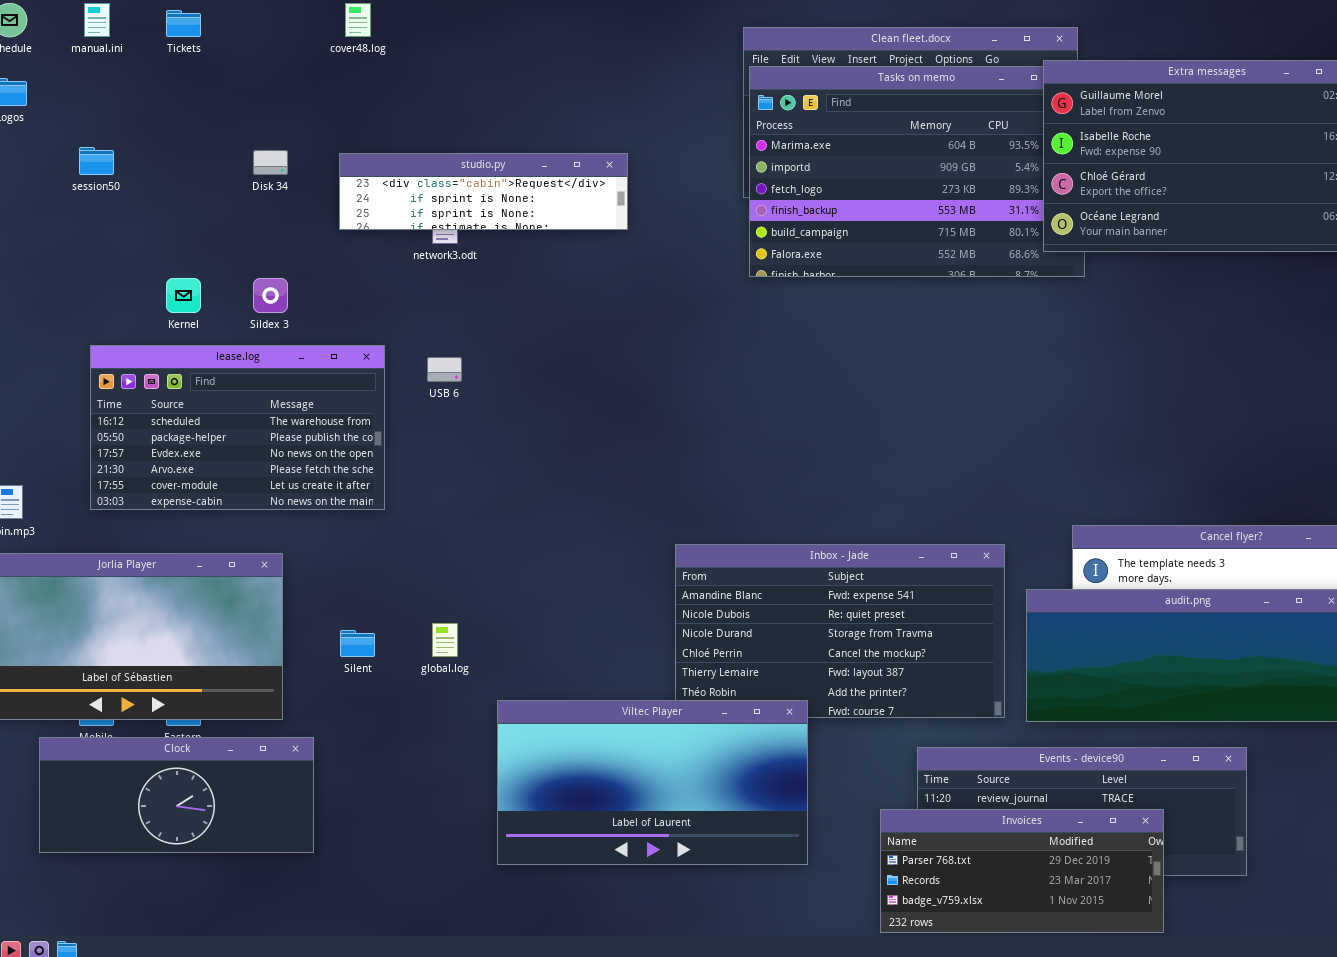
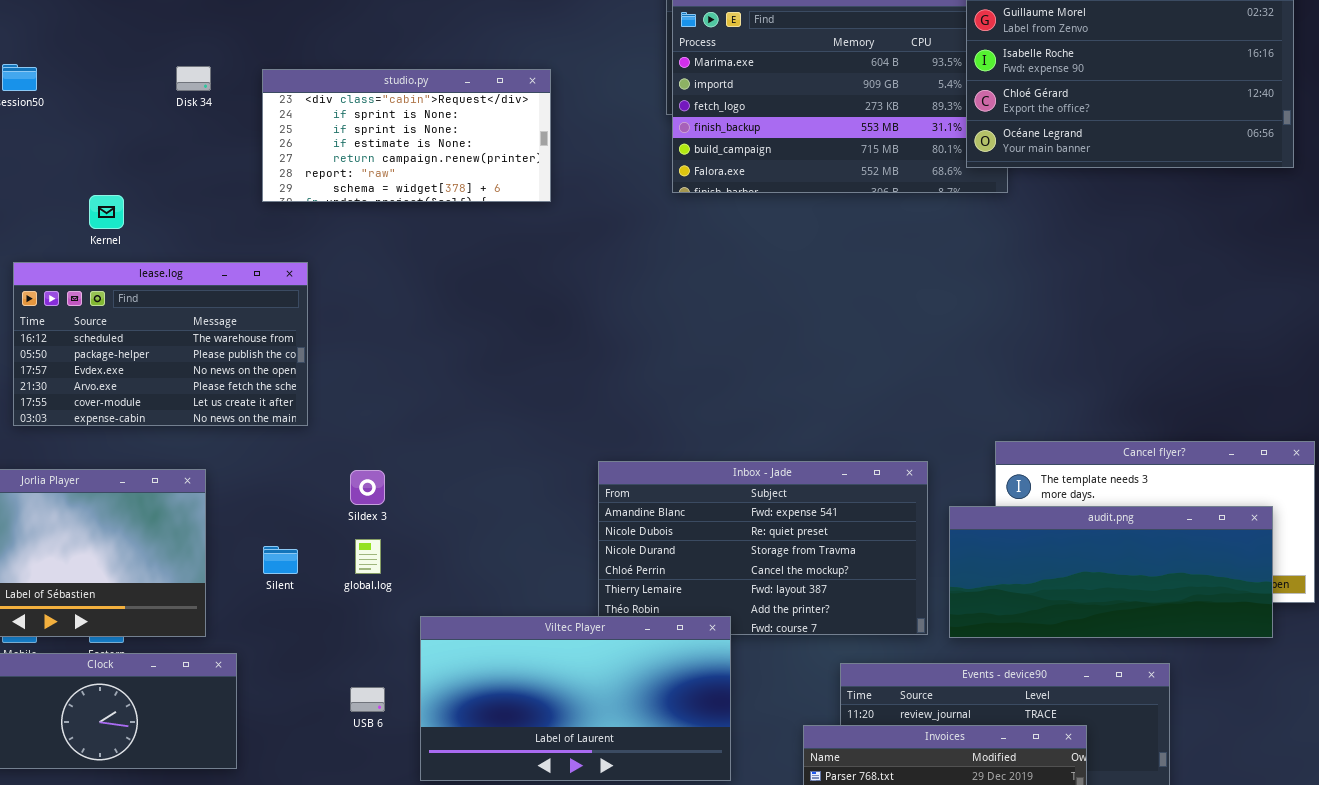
studio.py: [339,153,628,230] -> [262,69,551,202], resized
Sildex 3: [253,278,288,313] -> [350,470,385,505], moved
USB 6: [427,357,462,382] -> [350,687,385,712], moved

